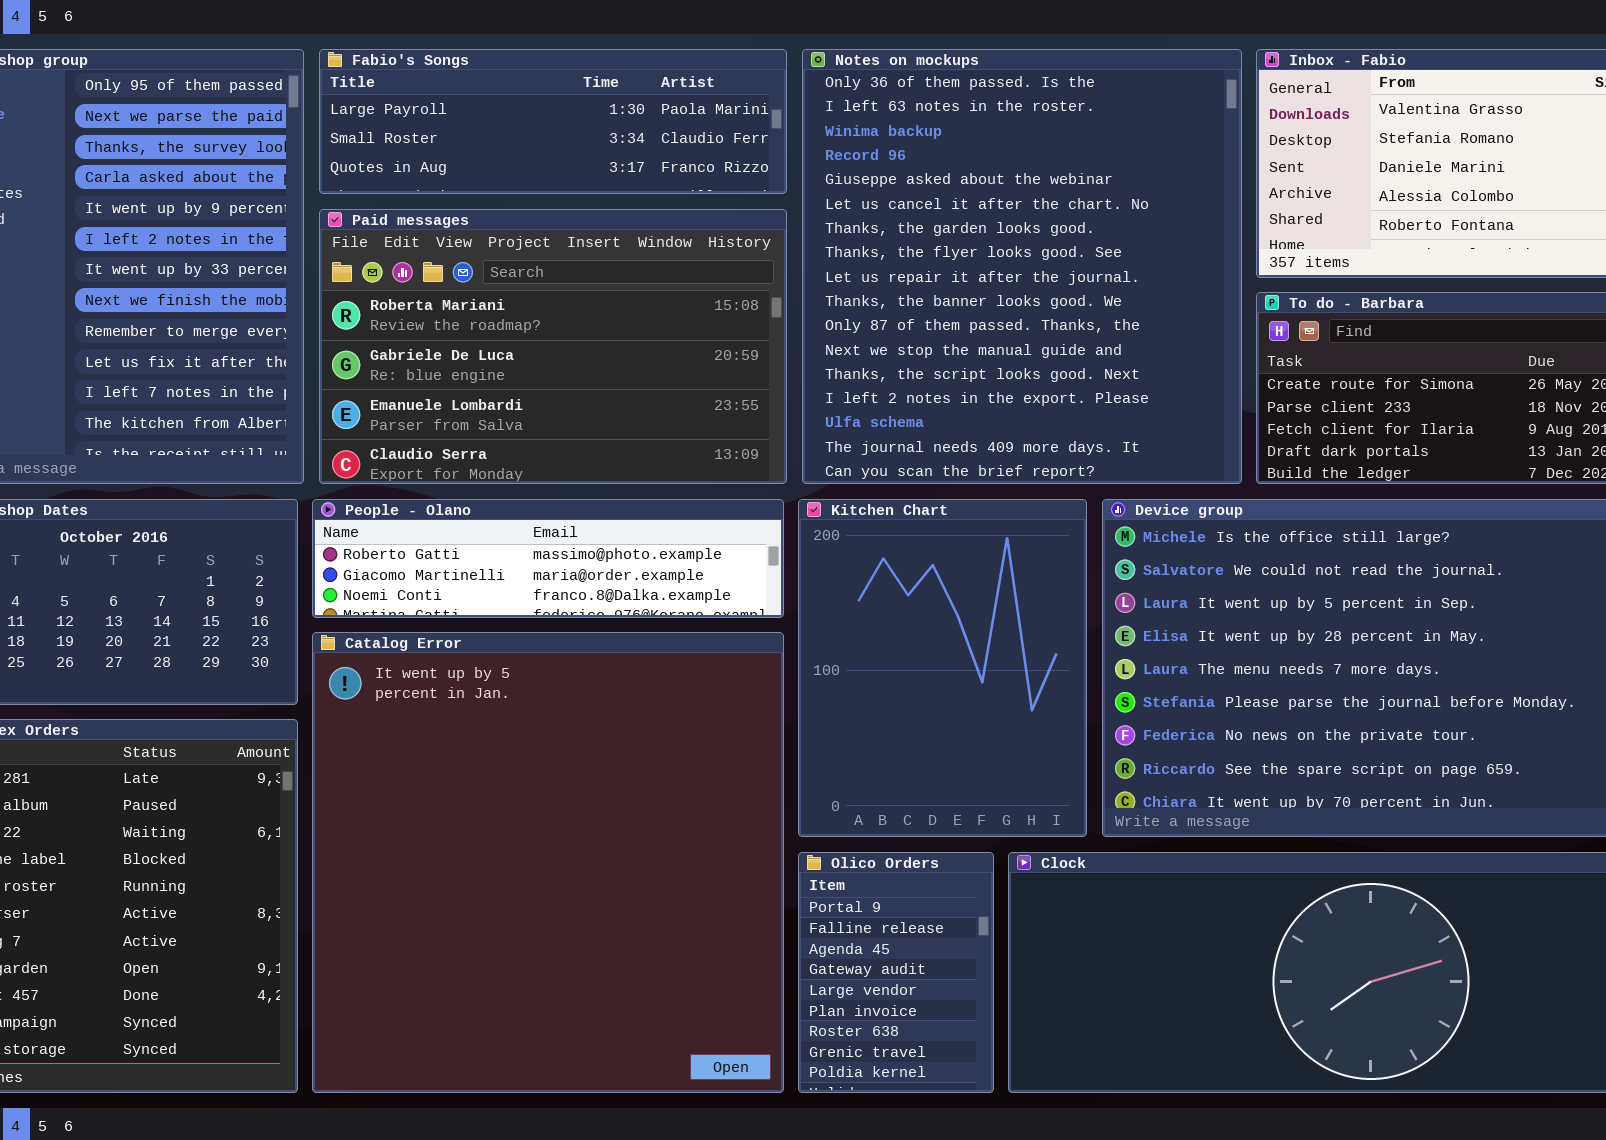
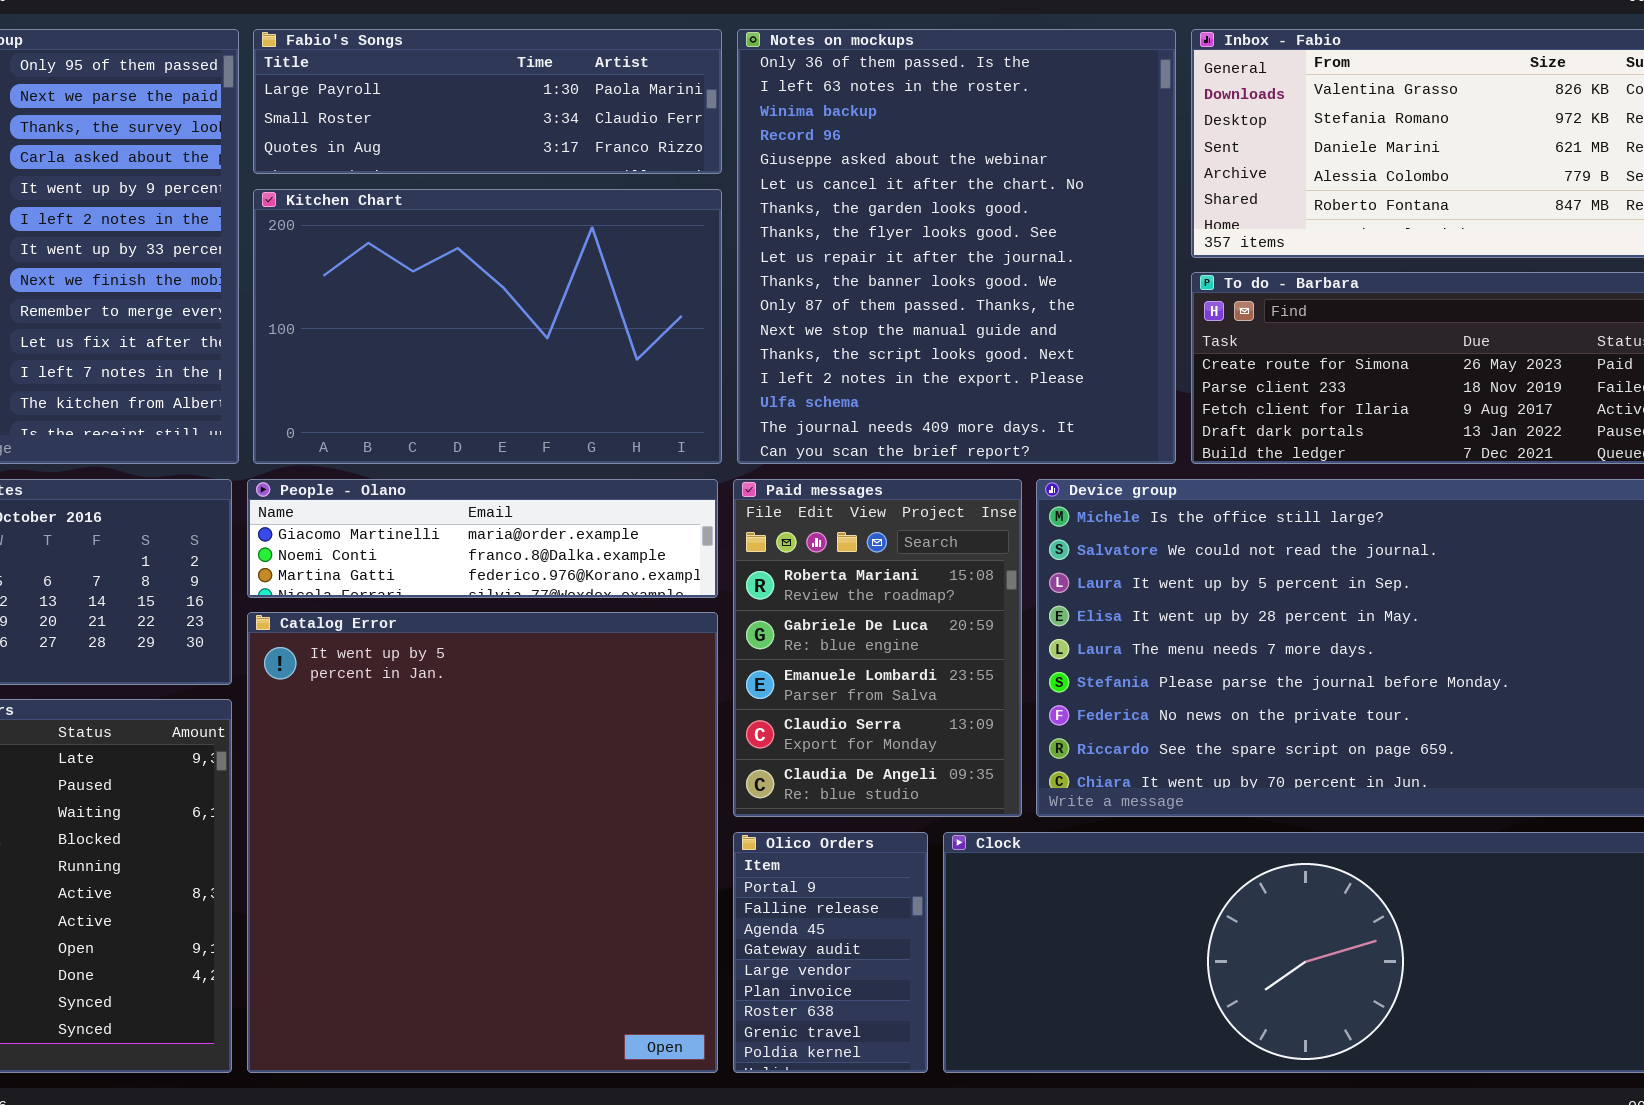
Paid messages: [319,209,787,484] -> [733,479,1022,817], moved, resized
People - Olano: [312,499,784,618] -> [247,479,718,598], scrolled down 1 row
Kitchen Chart: [798,499,1087,837] -> [253,189,722,464], moved, resized

